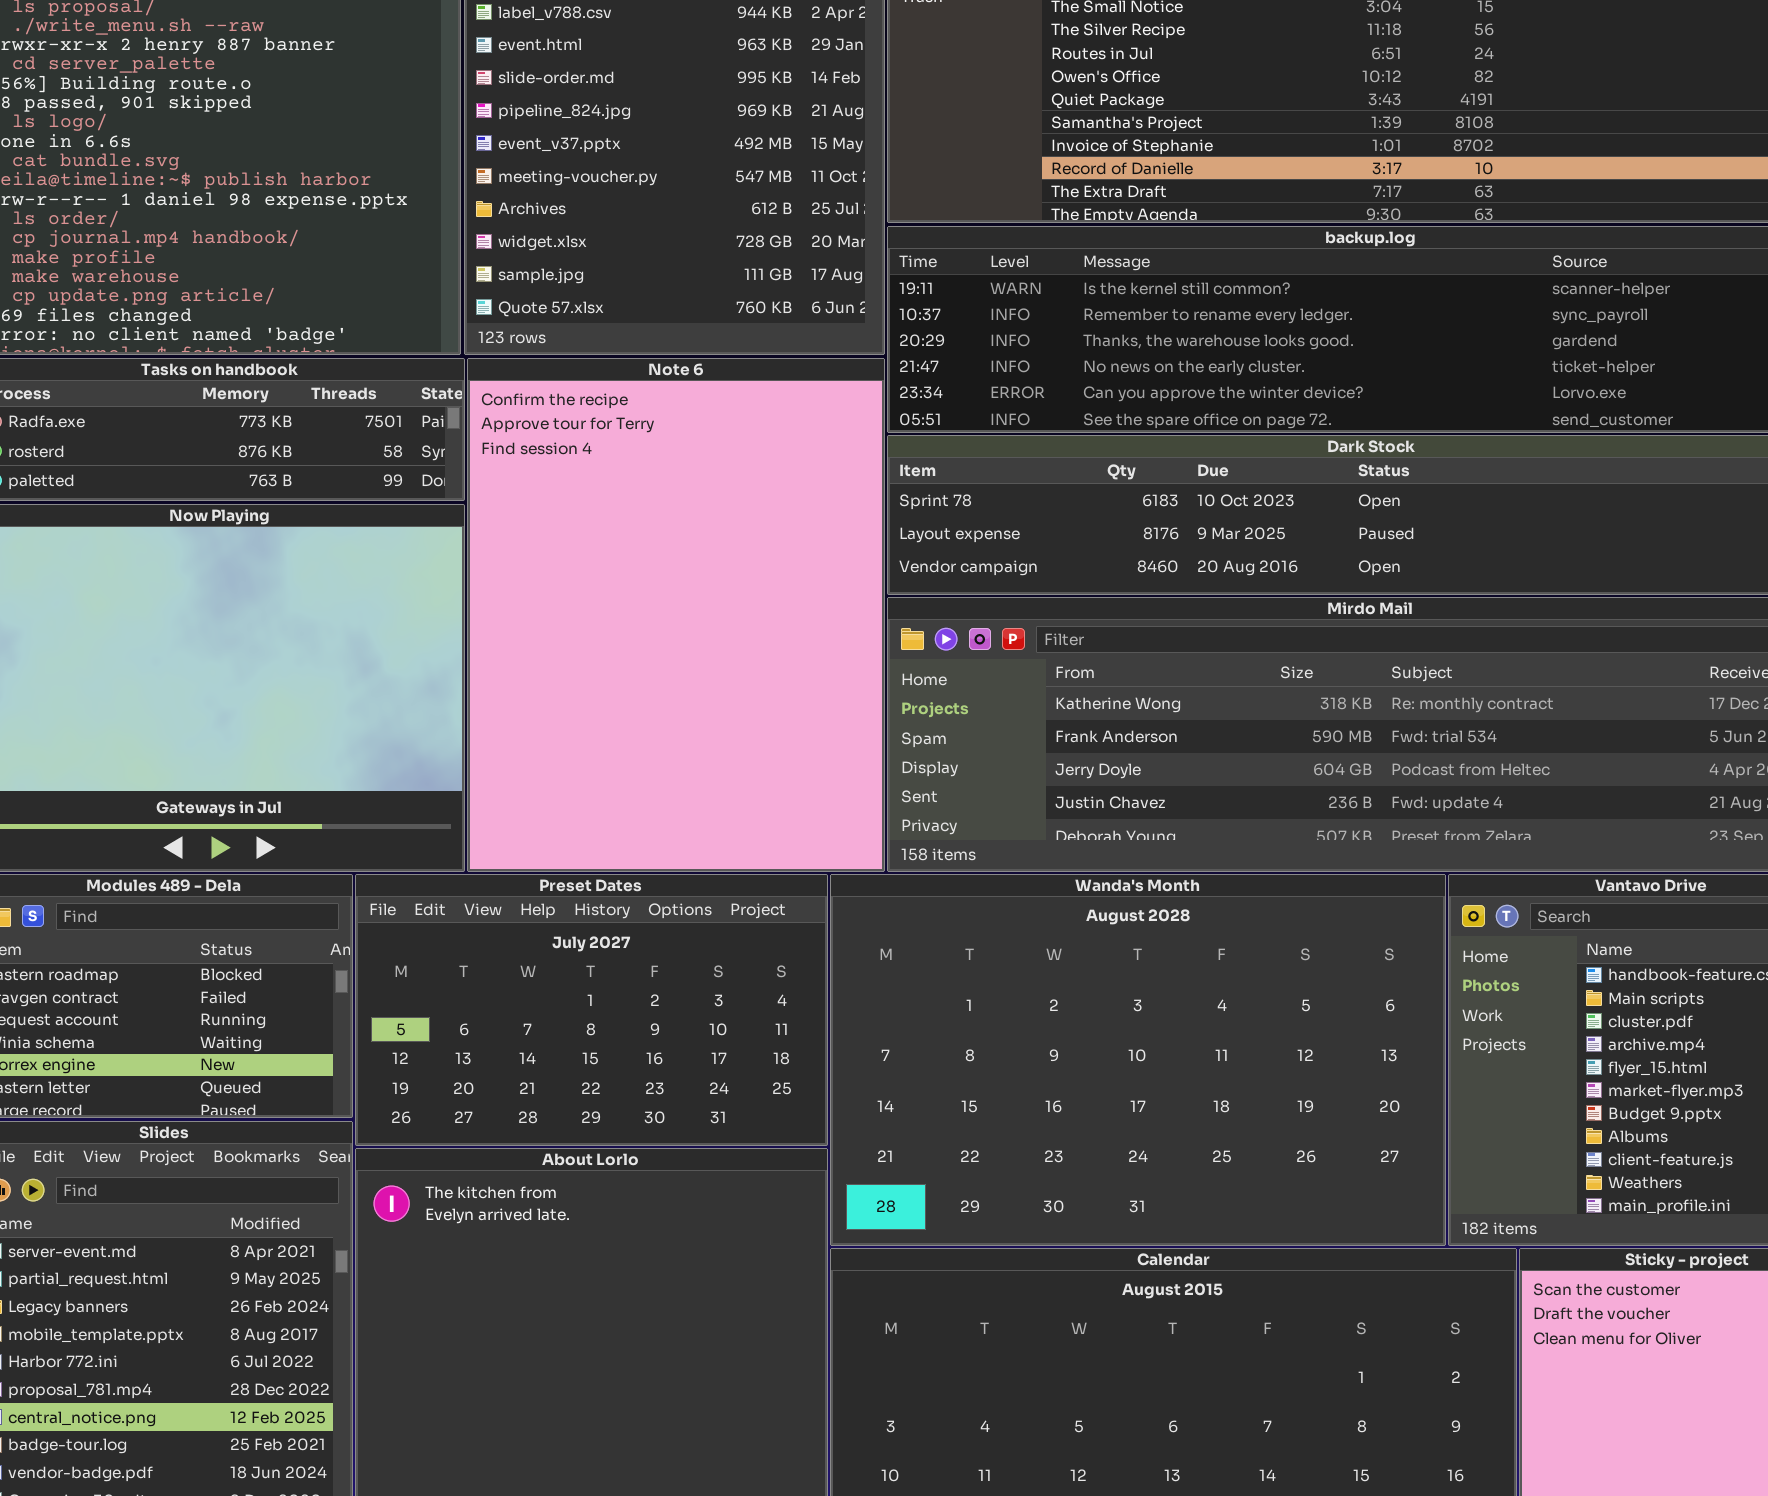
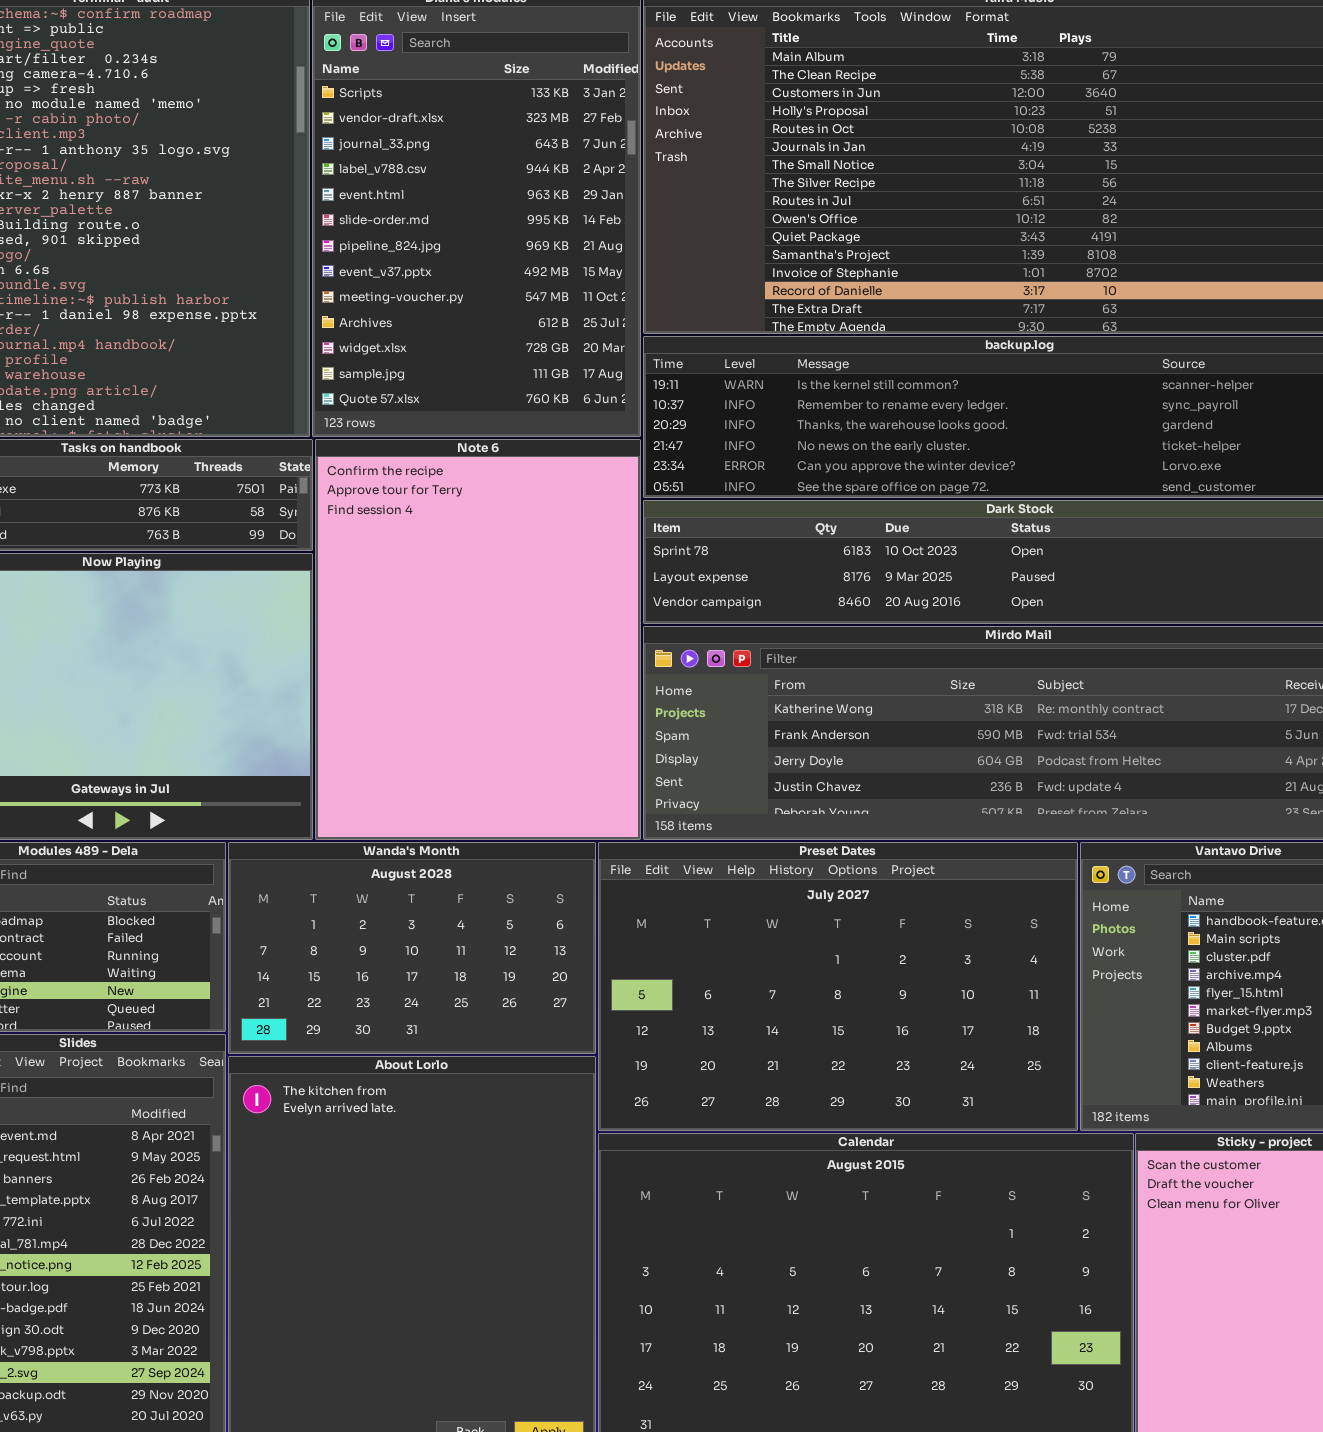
Preset Dates: [355,874,828,1146] -> [598,842,1078,1131], moved, resized
Wanda's Month: [830,874,1446,1246] -> [228,842,596,1054], moved, resized

